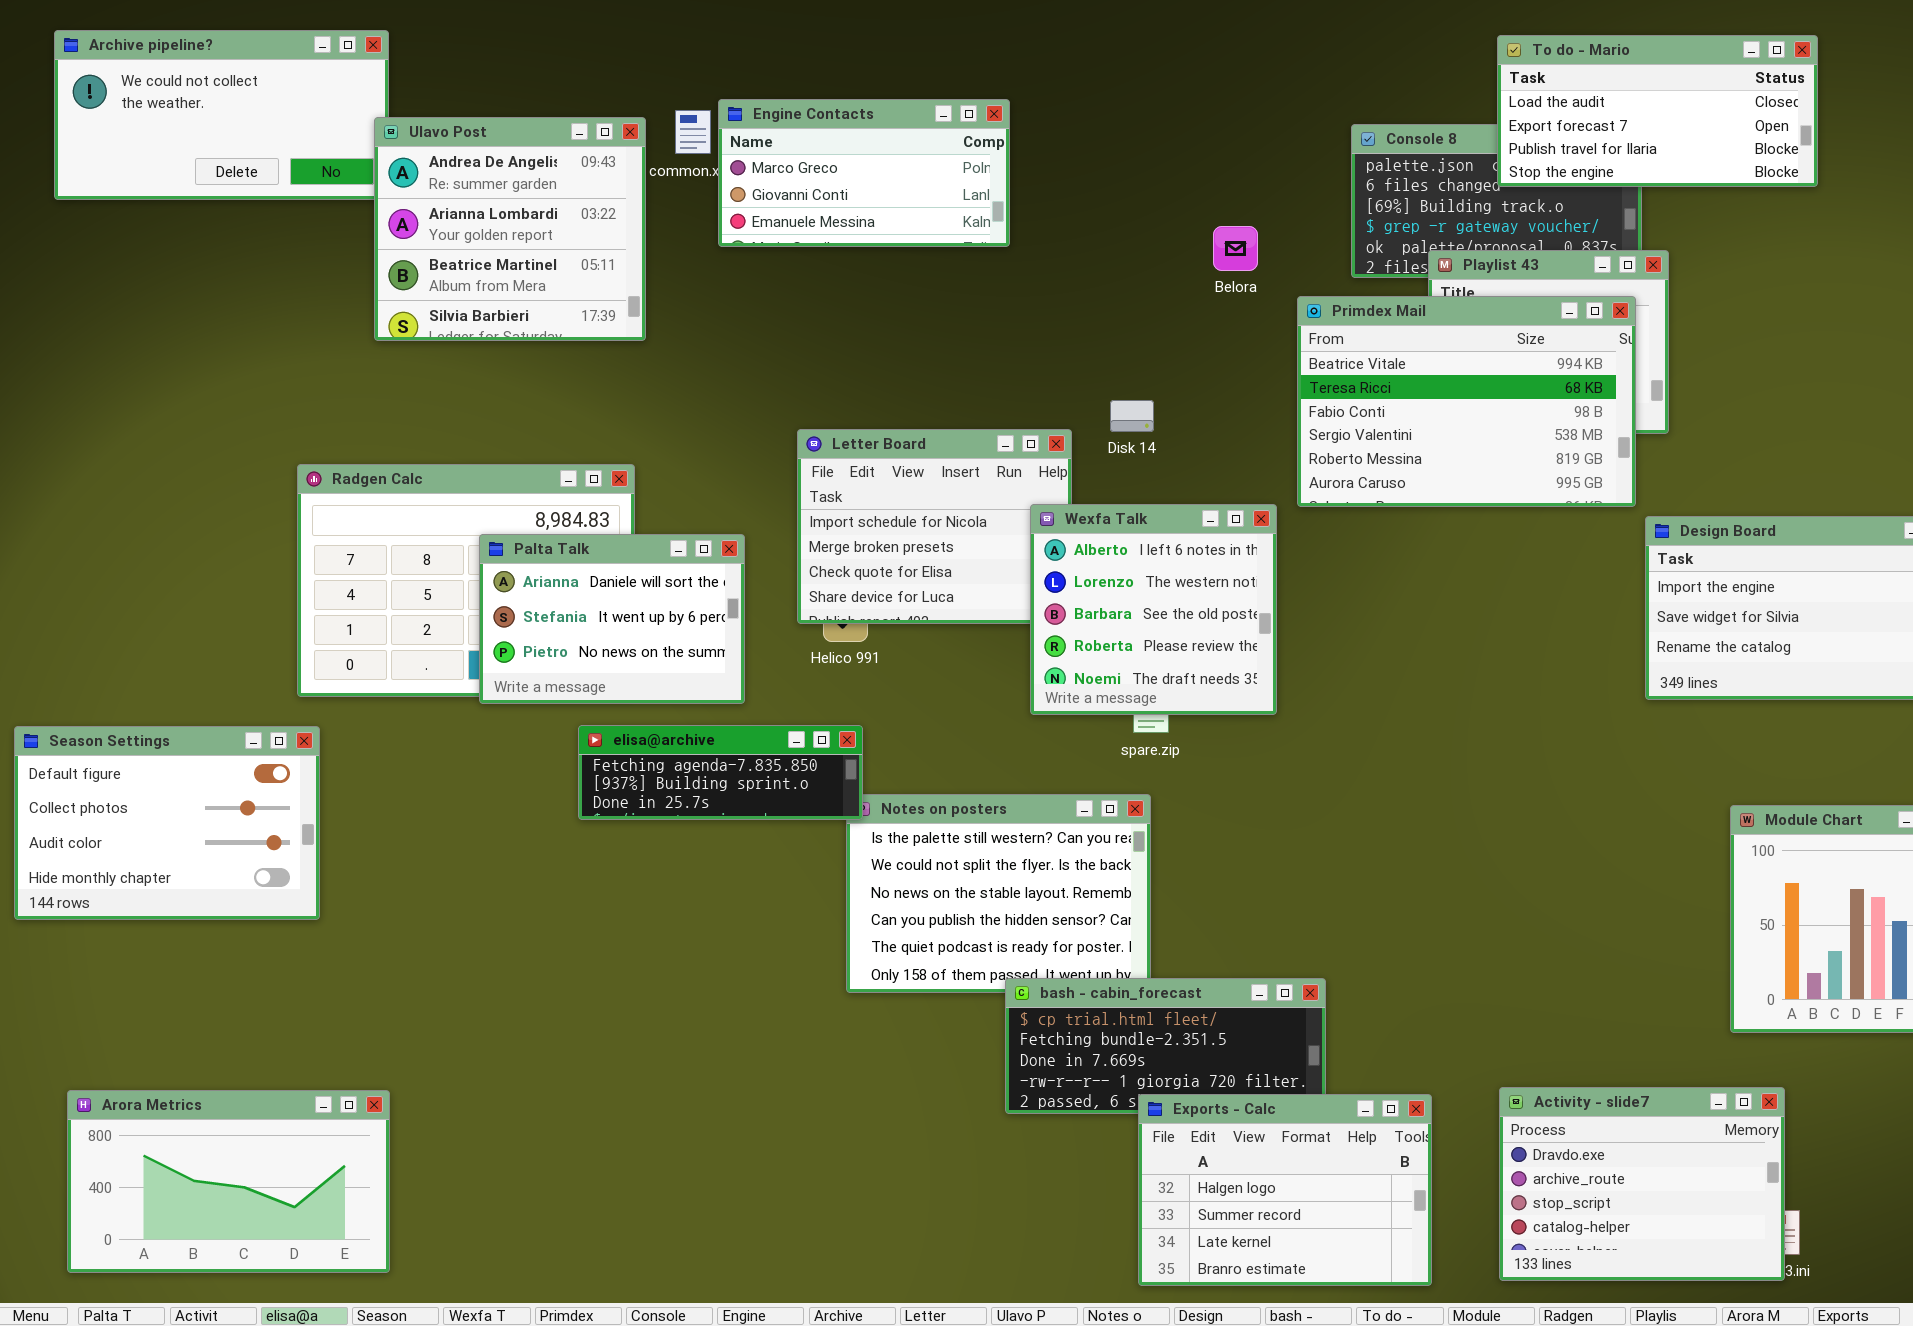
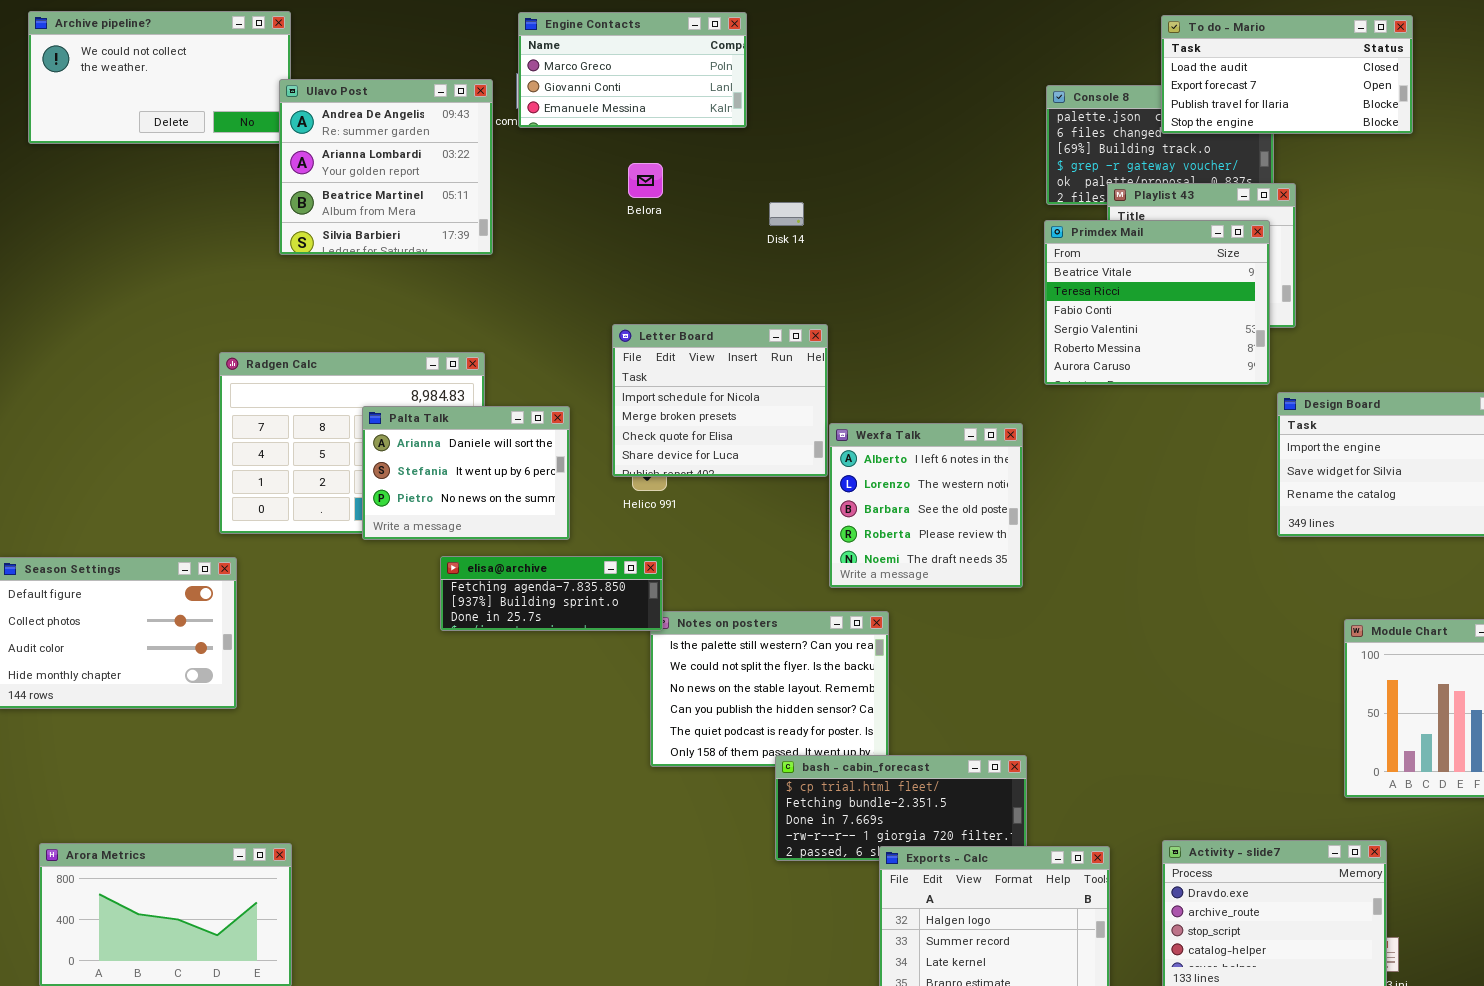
Engine Contacts: [718,99,1010,247] -> [518,12,747,128], moved
Belora: [1213,226,1258,271] -> [628,163,663,198], moved
Primdex Mail: [1297,296,1636,507] -> [1044,220,1270,385], resized
Disk 14: [1110,400,1154,432] -> [769,202,804,226], moved
Wexfa Talk: [1030,504,1277,715] -> [829,423,1023,588], moved

